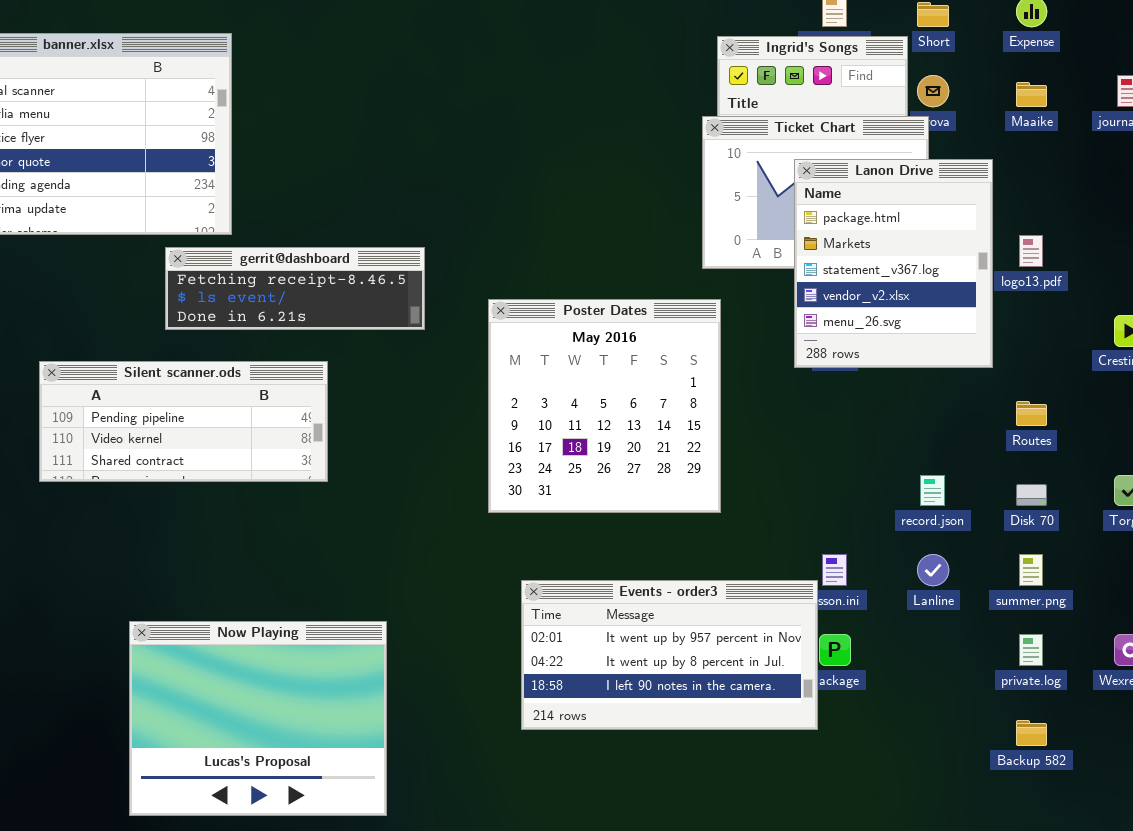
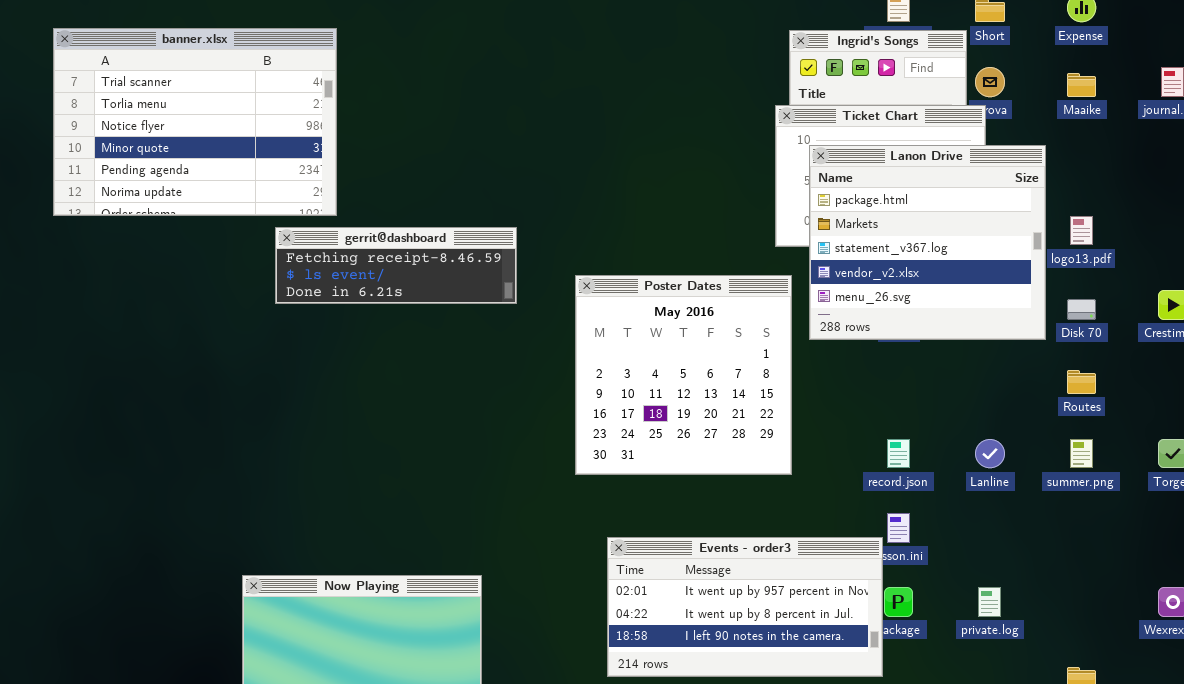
Lanon Drive: [794,159,993,368] -> [809,145,1046,340], resized
Silent scanner.ods: [39,361,328,482] -> none, closed
record.json: [920,475,945,506] -> [887,439,910,468], moved
Disk 70: [1016,484,1047,506] -> [1067,299,1096,320], moved
Lanline: [917,554,949,586] -> [975,439,1005,468], moved
summer.png: [1019,554,1043,586] -> [1070,439,1093,468], moved
private.log: [1019,634,1043,666] -> [978,587,1001,617], moved

